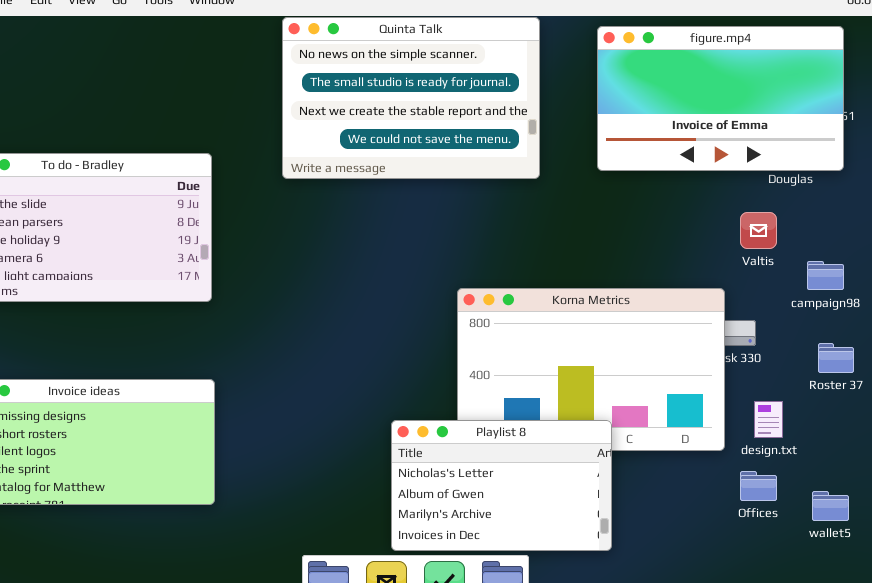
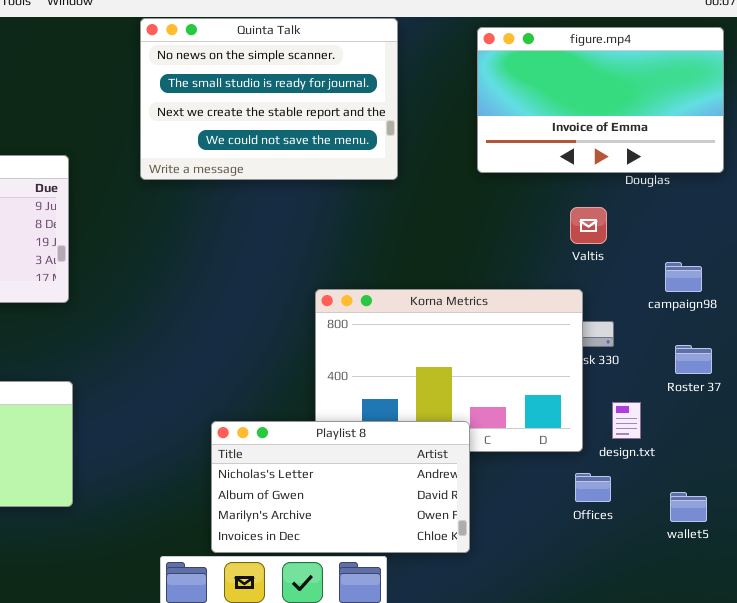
figure.mp4: [597,26,844,171] -> [477,27,724,173], moved
Valtis: [740,212,777,249] -> [570,207,607,244], moved
Playlist 8: [391,420,612,551] -> [211,421,470,553], resized
Offices: [740,471,777,501] -> [575,473,611,502], moved

